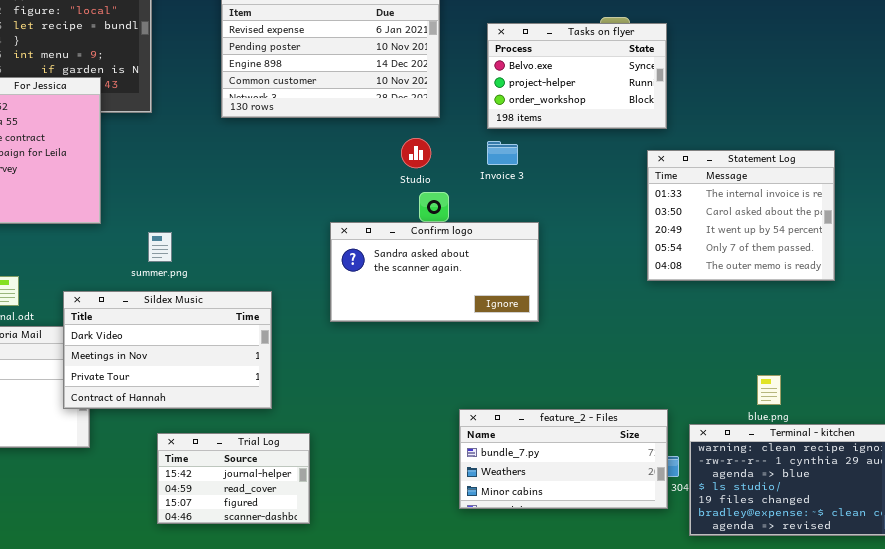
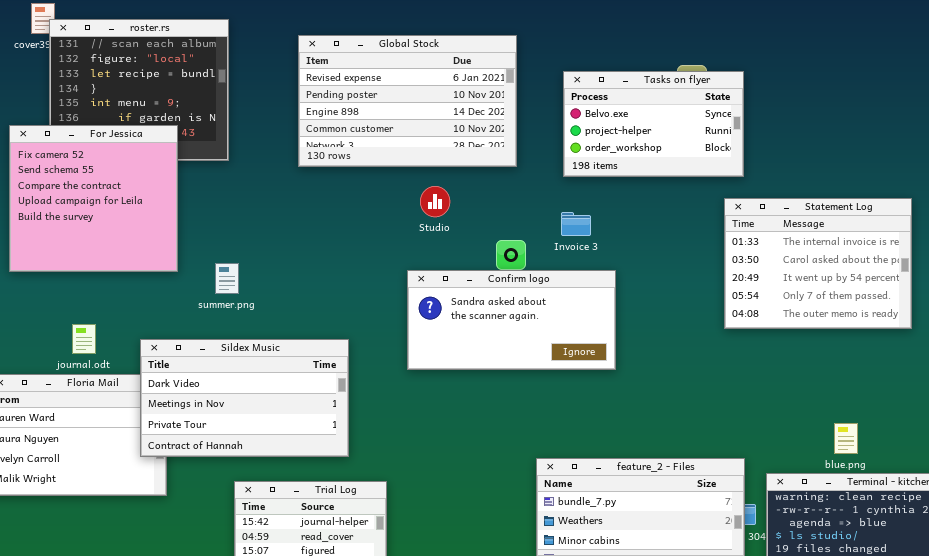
Studio: [401,138,431,168] -> [420,186,450,217], moved
Invoice 3: [487,141,518,165] -> [561,212,591,236], moved
summer.png: [148,232,172,262] -> [215,263,239,294], moved

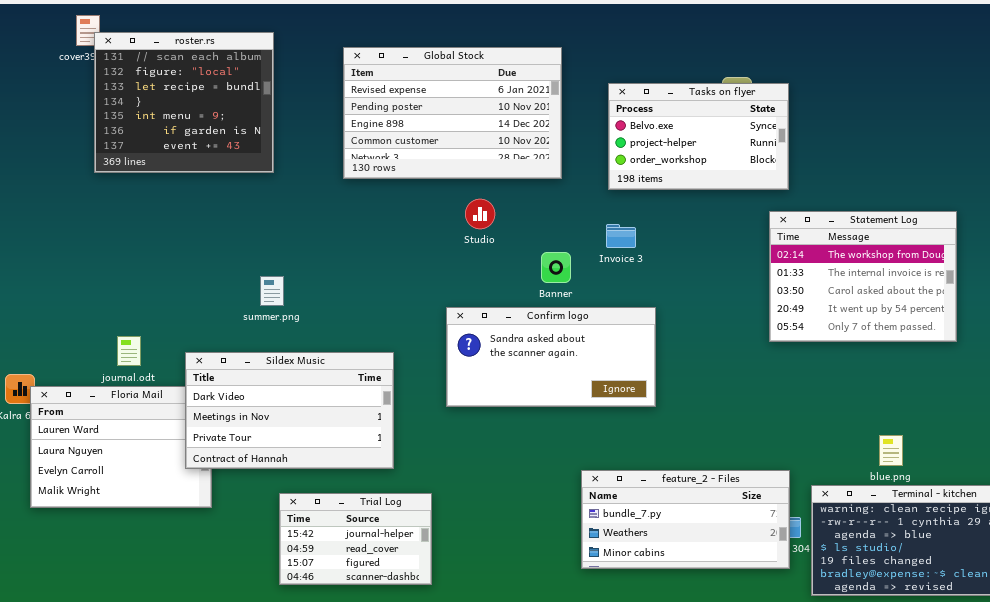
For Jessica: [9,125,178,272] -> none, closed
Statement Log: [724,198,912,329] -> [769,211,957,342], scrolled up 1 row
Confirm logo: [407,270,616,370] -> [446,307,656,407], moved

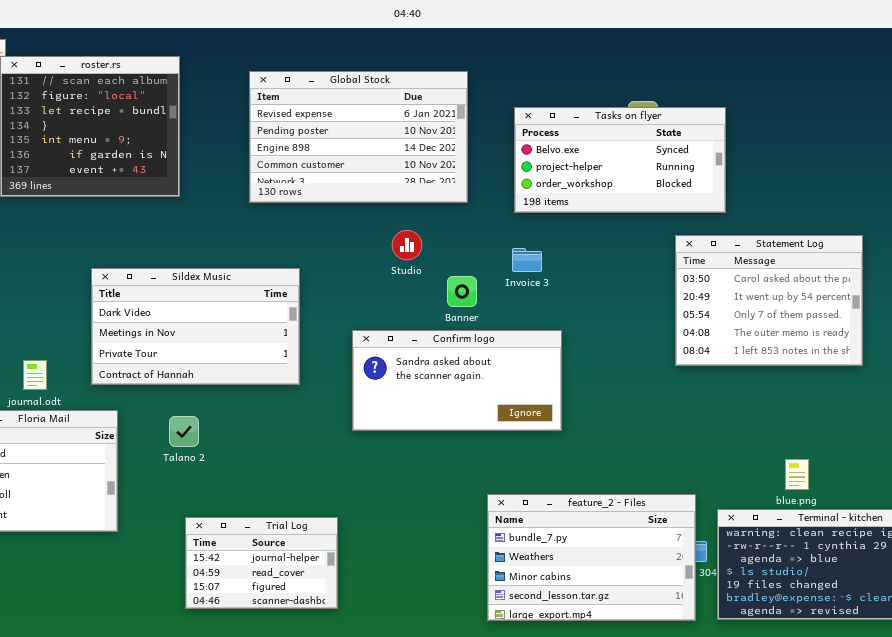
Tasks on flyer: [608,83,789,190] -> [514,107,726,213], resized
Studio: [465,199,495,229] -> [392,230,422,260], moved
Statement Log: [769,211,957,342] -> [675,235,863,366], scrolled down 2 rows
Sildex Music: [185,352,394,469] -> [91,268,300,385], moved
feature_2 - Files: [581,470,790,569] -> [487,494,696,621], resized

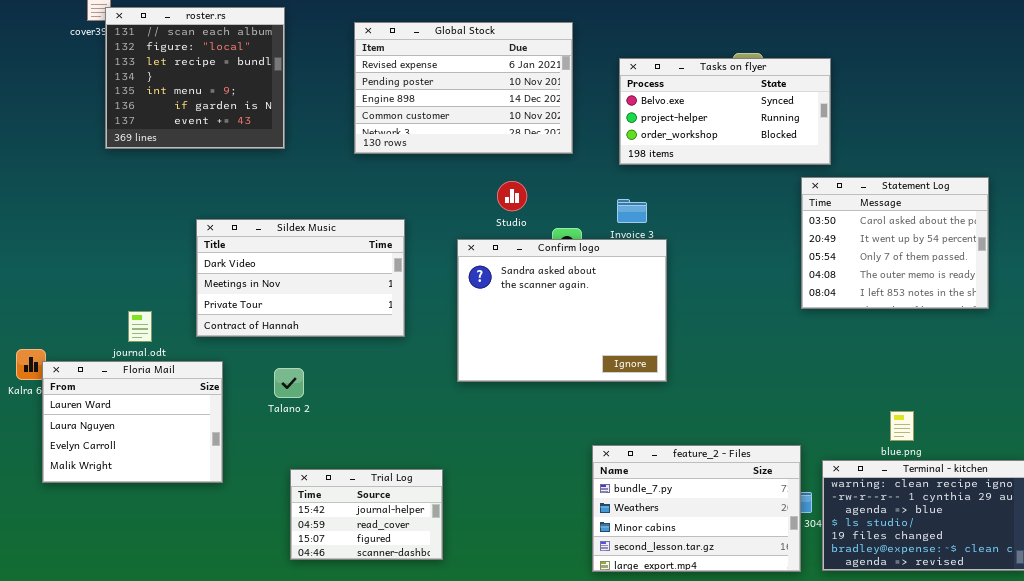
Statement Log: [675,235,863,366] -> [801,177,989,309], moved
Confirm logo: [352,330,562,431] -> [457,239,667,382], resized

